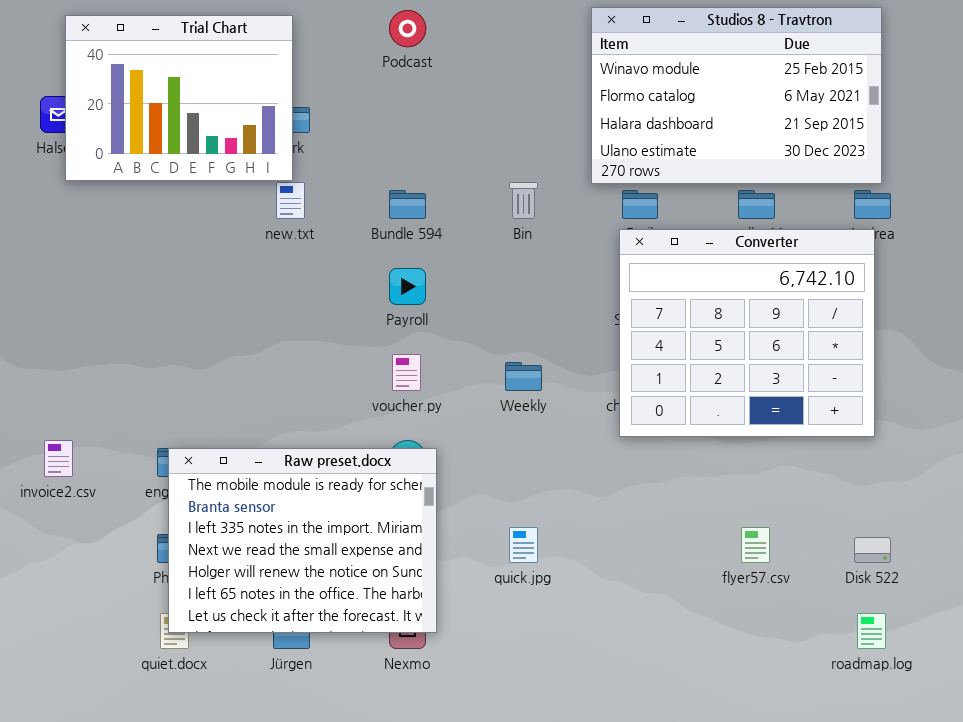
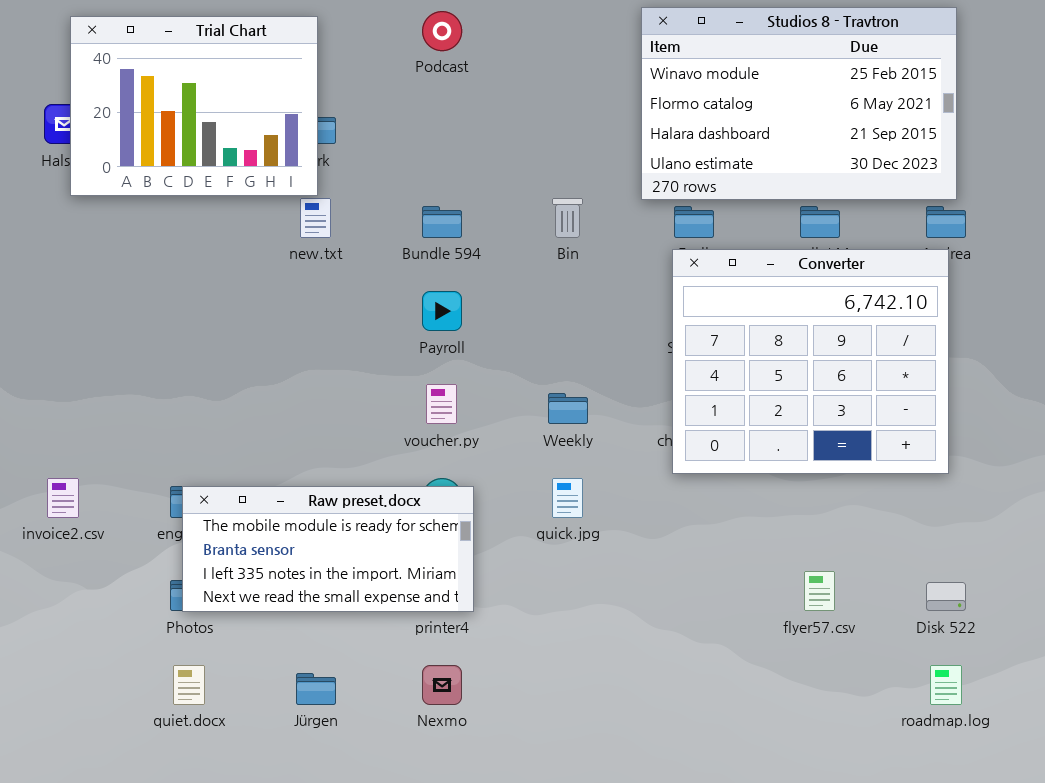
Raw preset.docx: [168,448,437,633] -> [182,486,474,612], resized
quick.jpg: [509,527,538,563] -> [552,478,583,518], moved

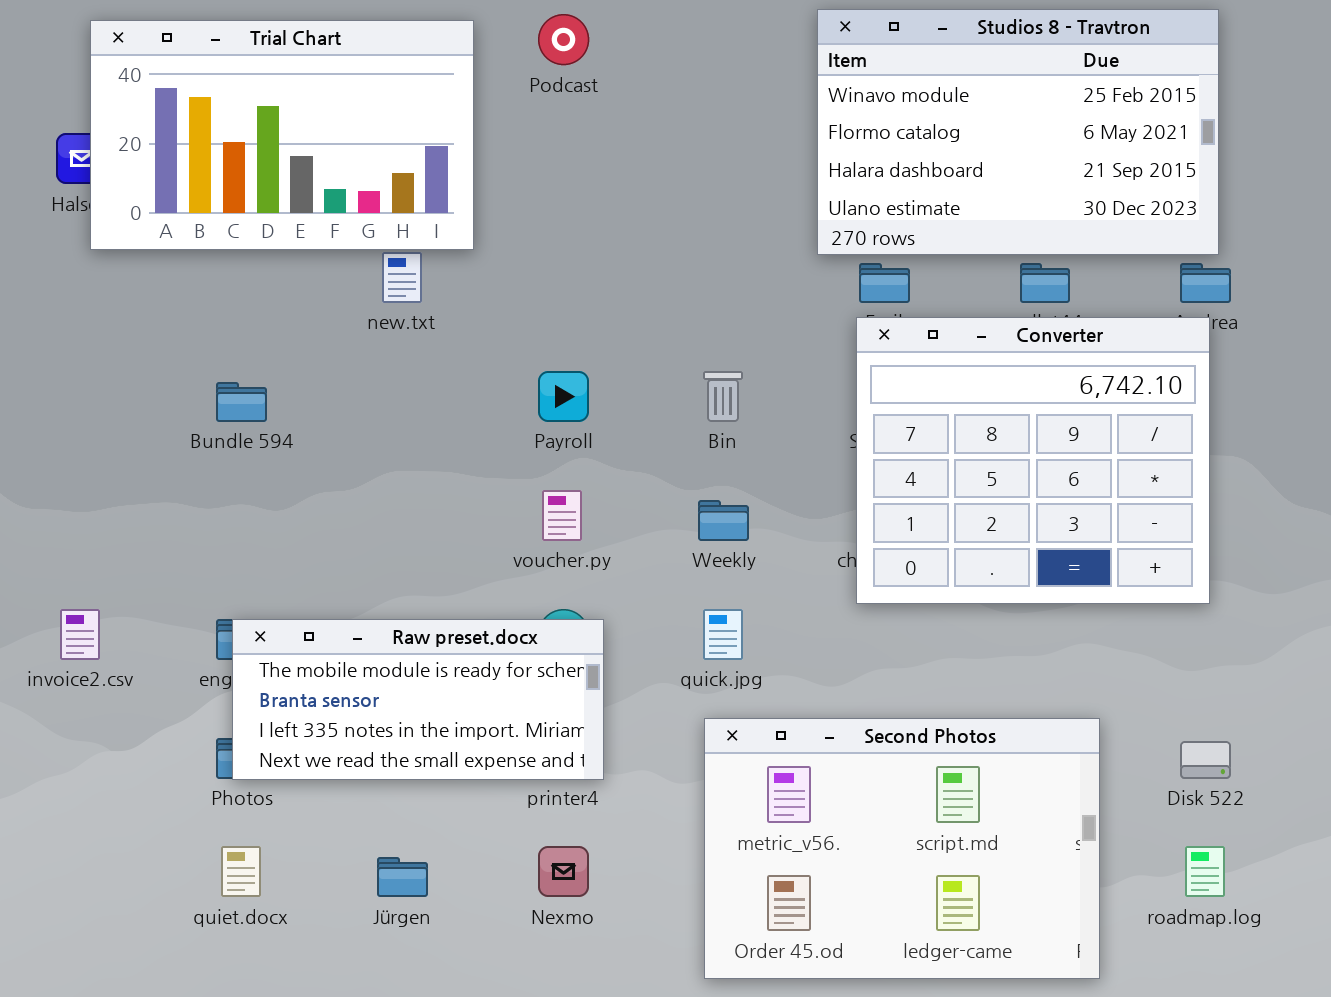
Trial Chart: [70,16,318,196] -> [90,20,474,250], resized
Bin: [552,198,583,238] -> [703,371,743,422], moved
Bundle 594: [422,206,462,238] -> [216,382,267,422], moved
Second Photos: none -> [704,718,1100,979], opened

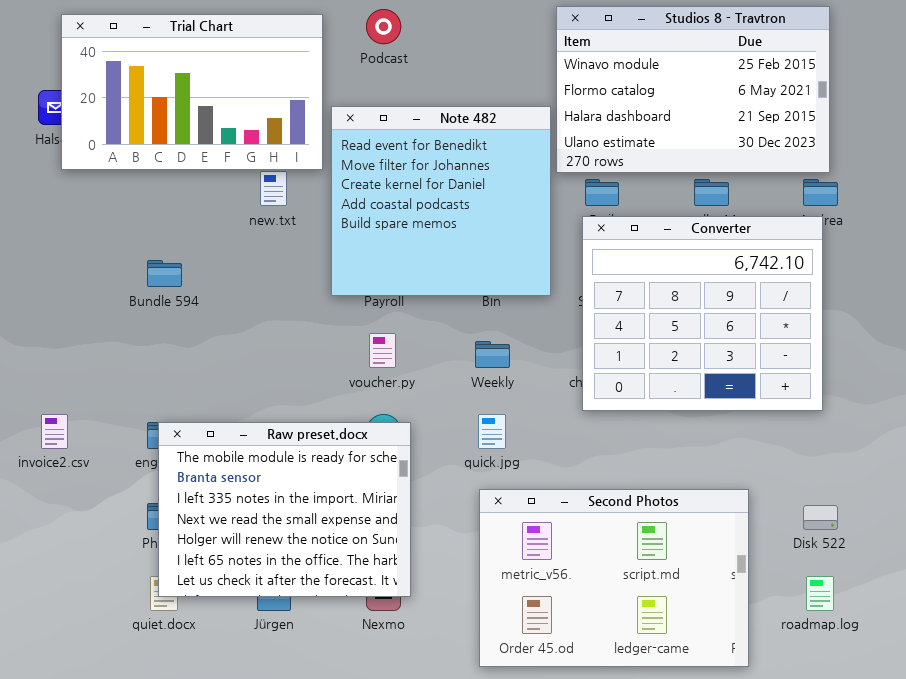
Note 482: none -> [331,106,551,296], opened
Raw preset.docx: [232,619,604,780] -> [158,422,411,597], resized

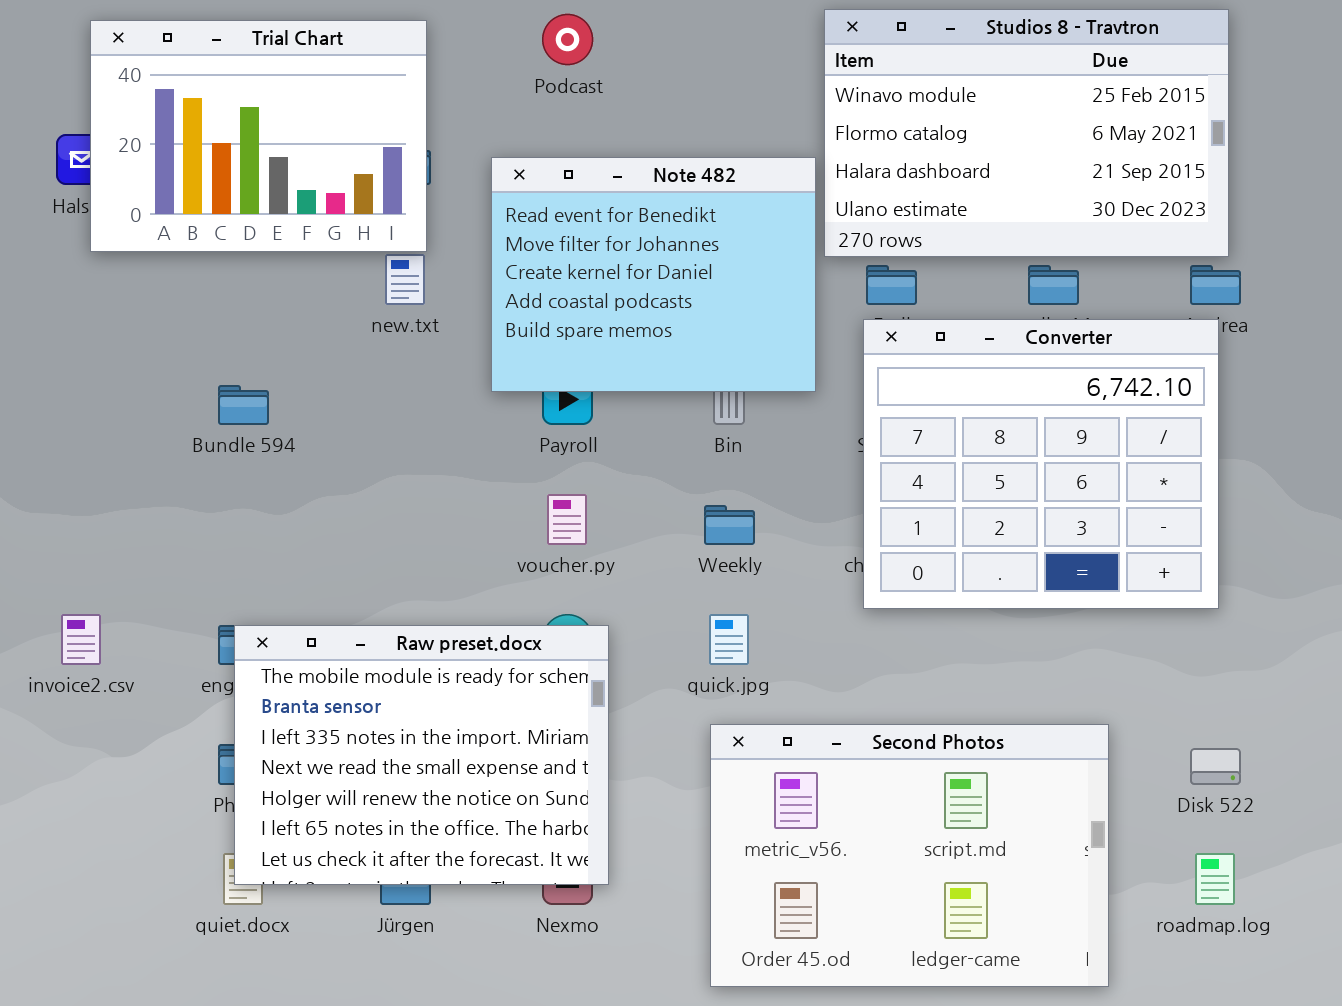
Trial Chart: [61,14,323,170] -> [90,20,427,252], resized
Note 482: [331,106,551,296] -> [491,157,816,392], resized

